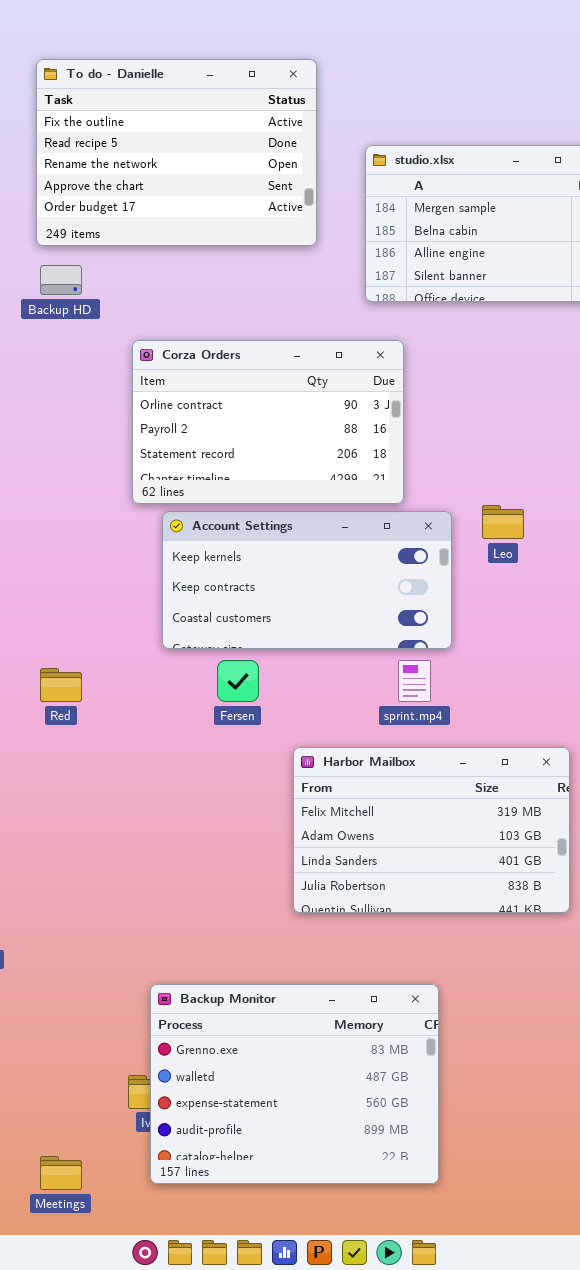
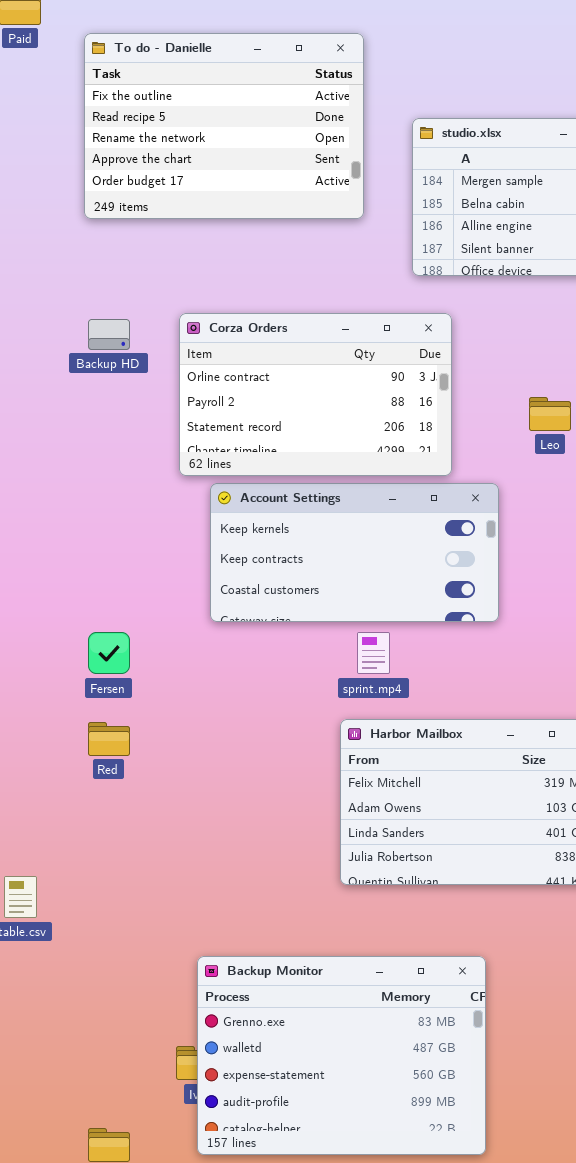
Backup HD: [40,265,82,295] -> [88,319,130,350], moved
Leo: [482,505,524,539] -> [529,397,571,431], moved
Fersen: [217,660,259,702] -> [88,632,130,674], moved
sprint.mp4: [398,660,431,702] -> [357,632,390,674], moved
Red: [40,668,82,702] -> [88,722,130,756], moved

